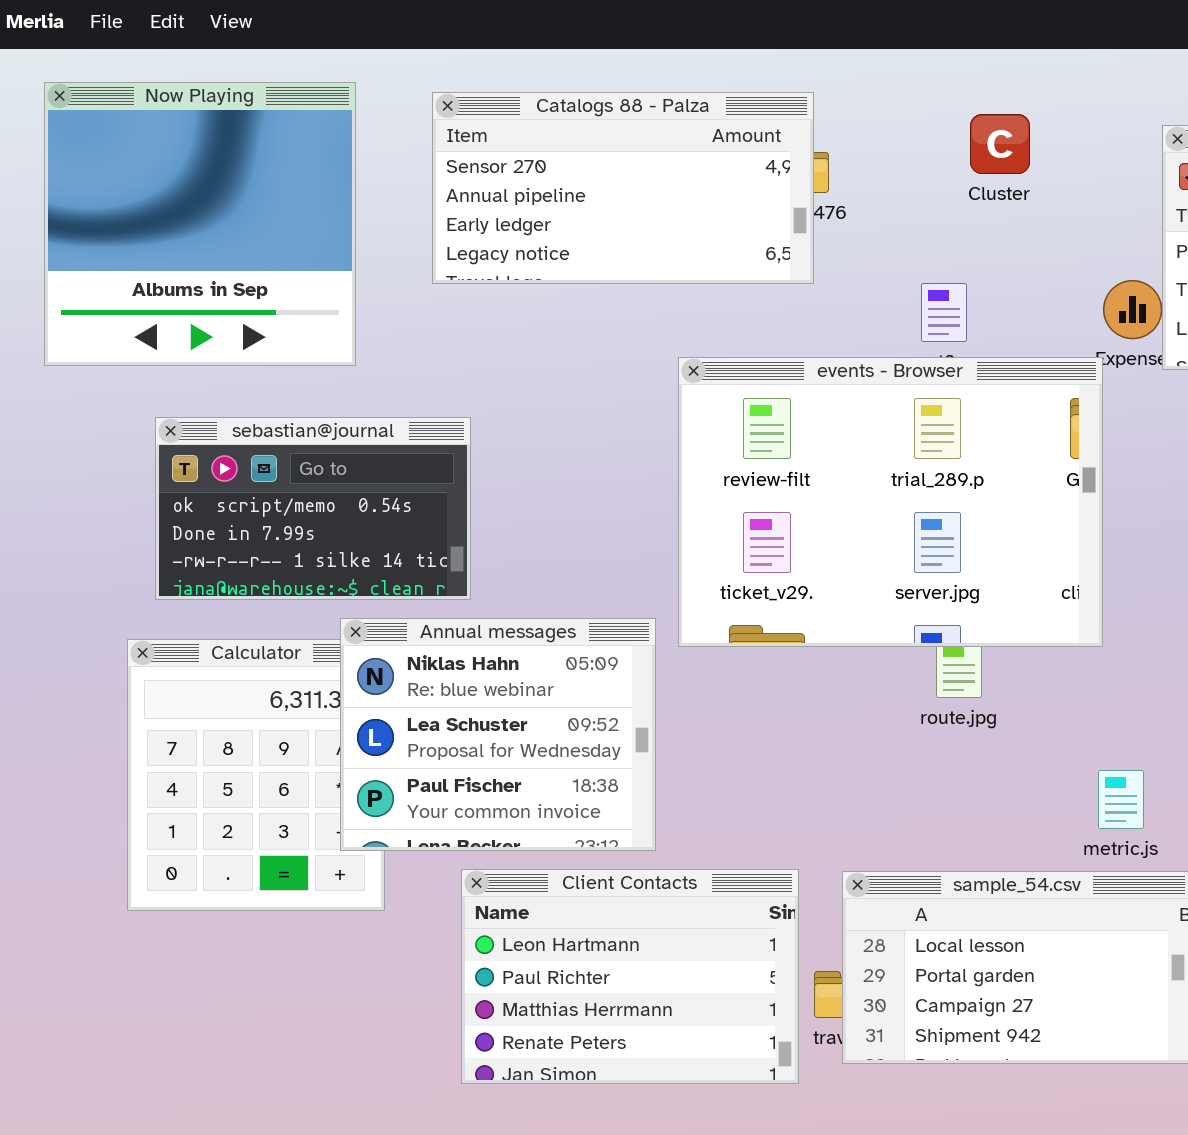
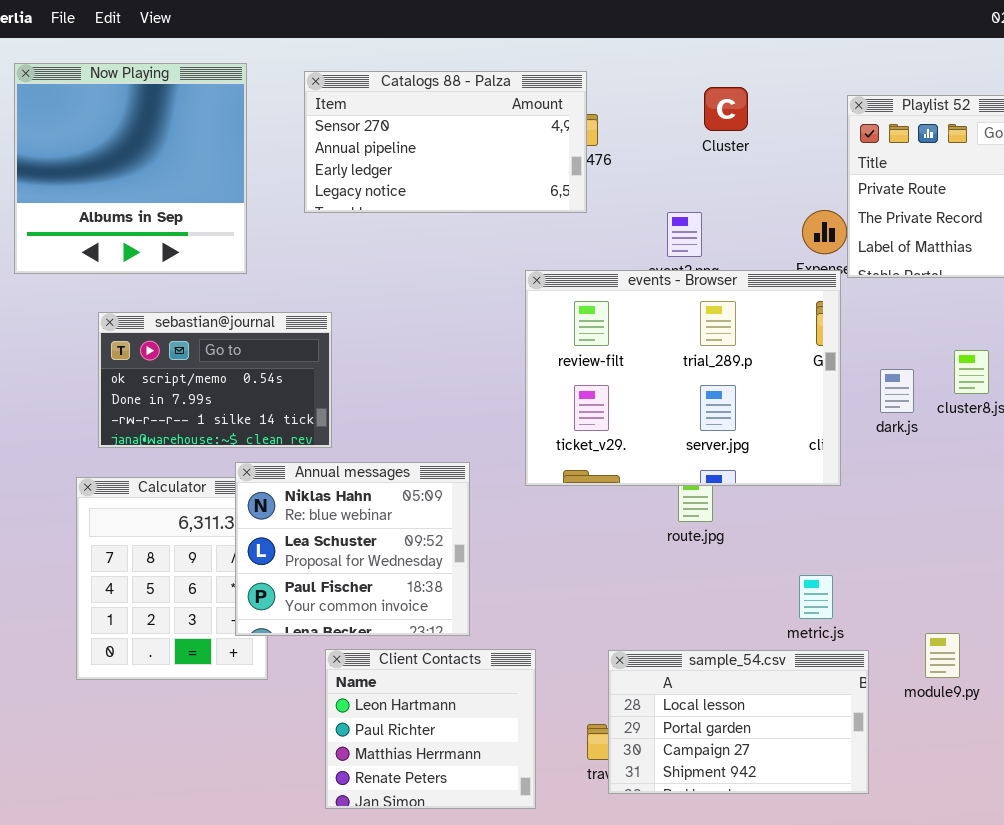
events - Browser: [678,357,1103,647] -> [525,270,841,486], moved
Client Contacts: [461,869,799,1084] -> [325,649,536,809], resized

